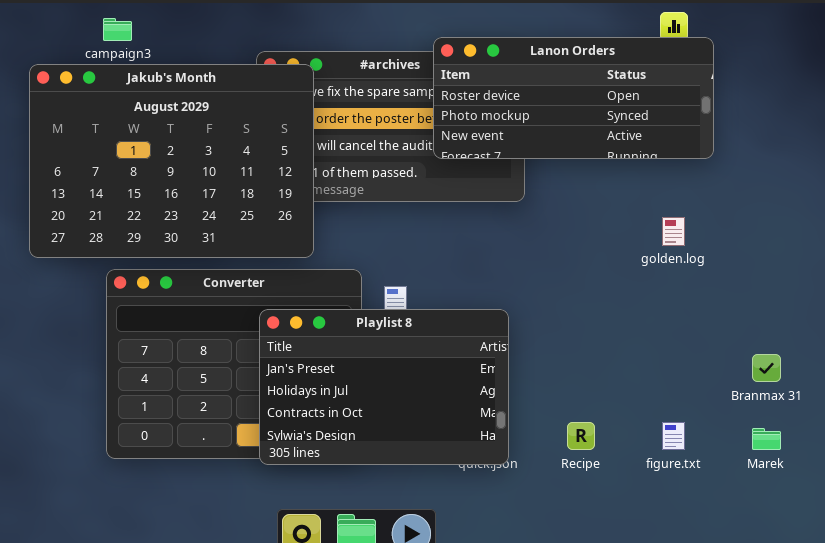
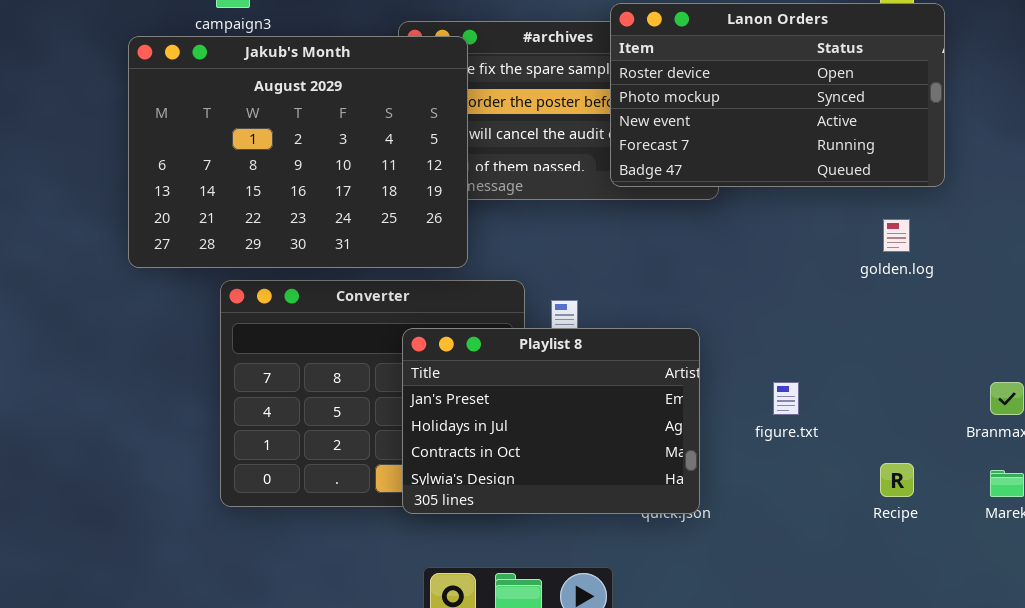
Lanon Orders: [433,37,714,159] -> [610,3,945,187], resized
Recipe: [567,422,595,450] -> [880,463,914,497], moved
figure.txt: [662,422,685,450] -> [773,382,799,415], moved

